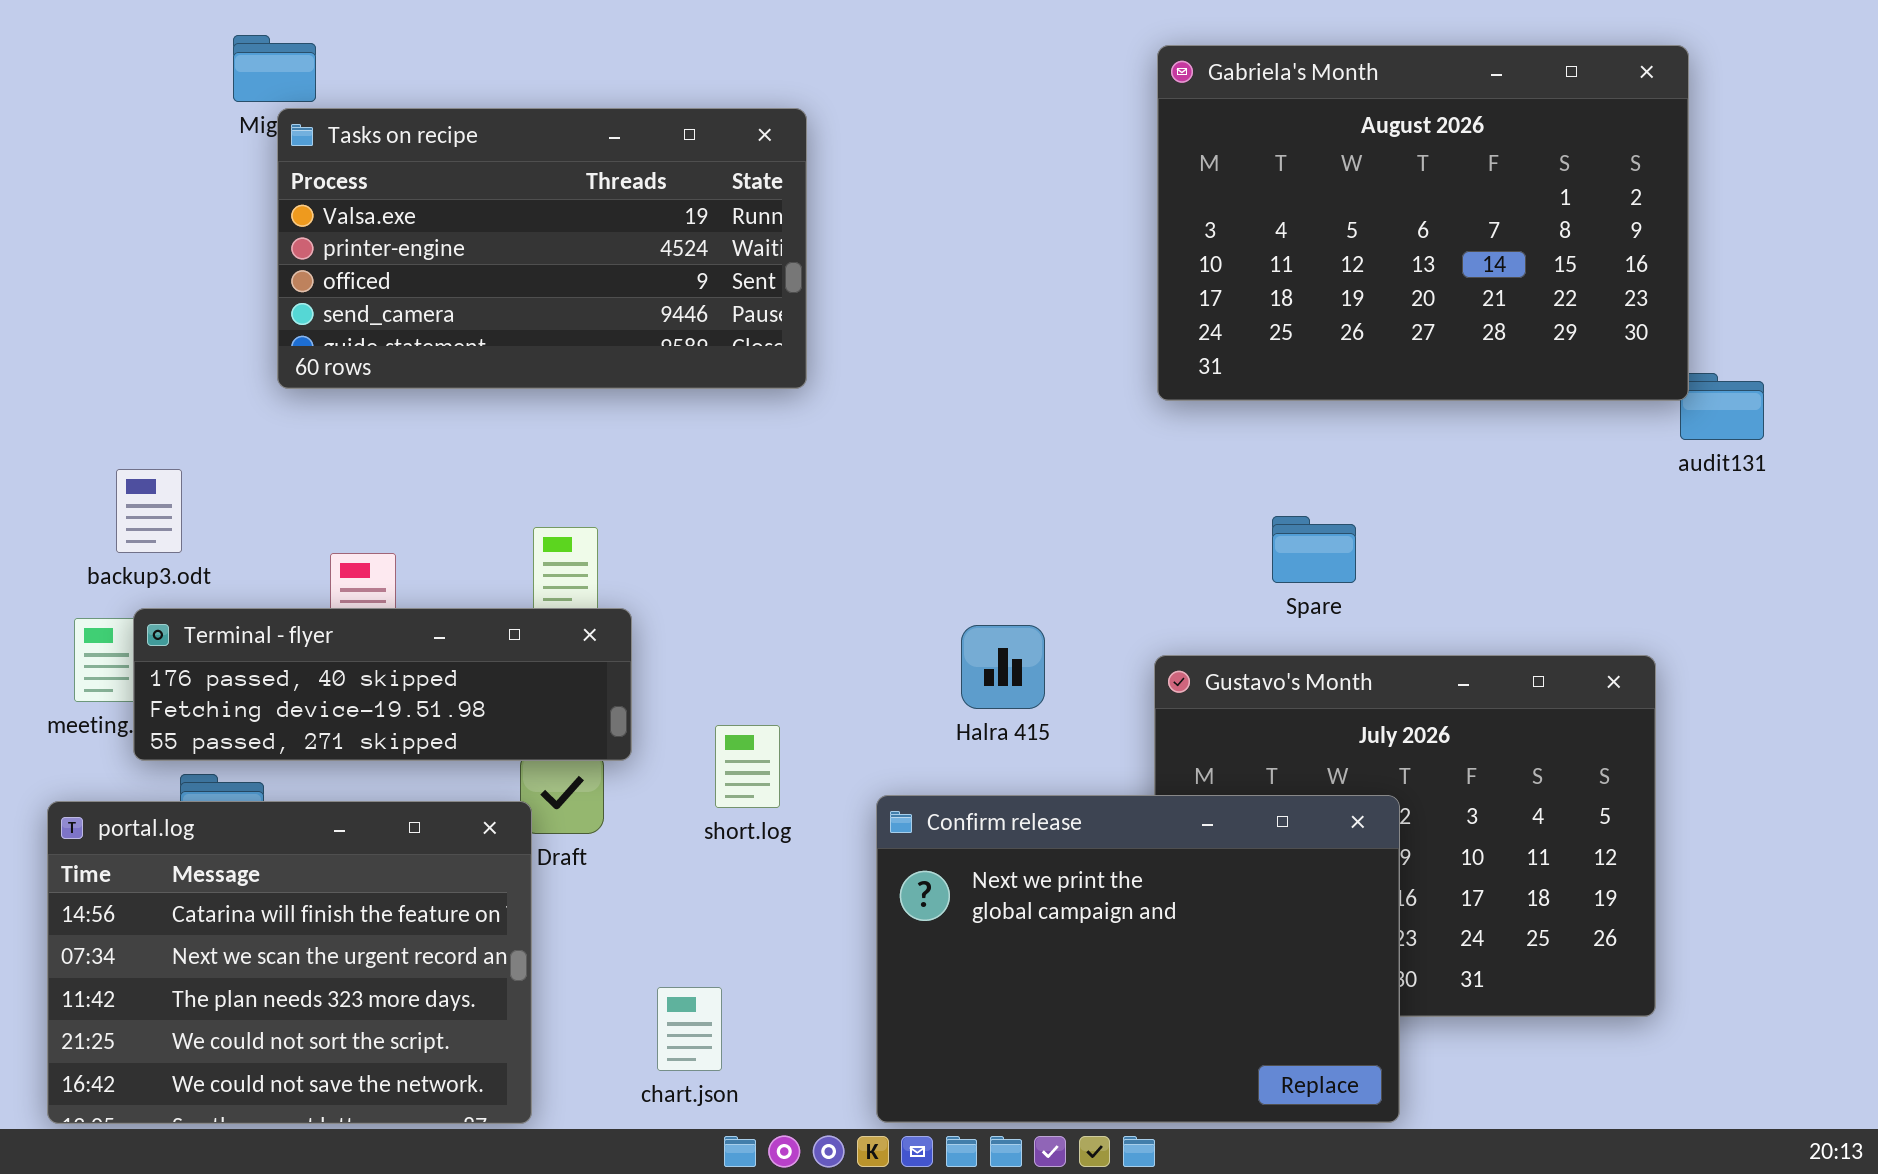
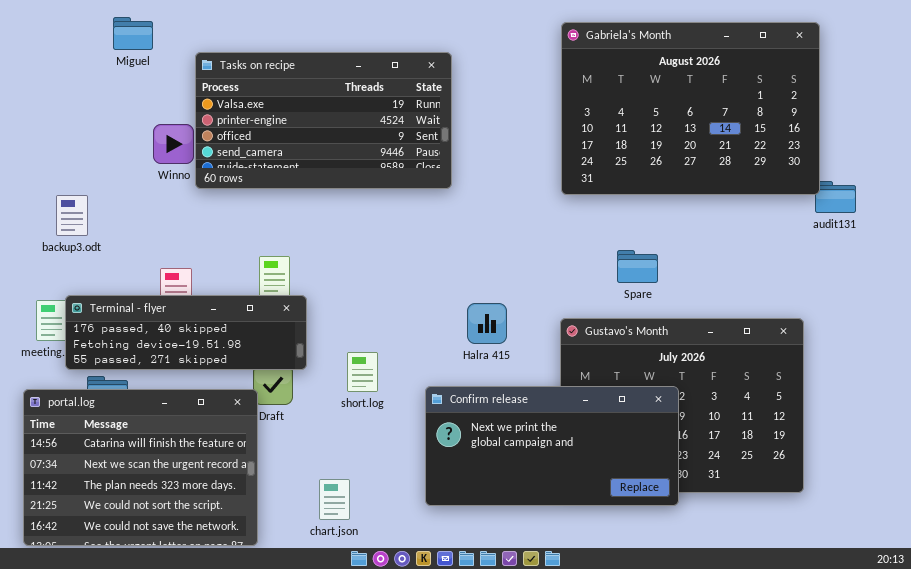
Tasks on recipe: [277,108,807,389] -> [195,52,452,189], moved
backup3.odt: [116,469,182,553] -> [56,195,88,236], moved
Confirm release: [876,795,1400,1123] -> [425,386,679,506], resized

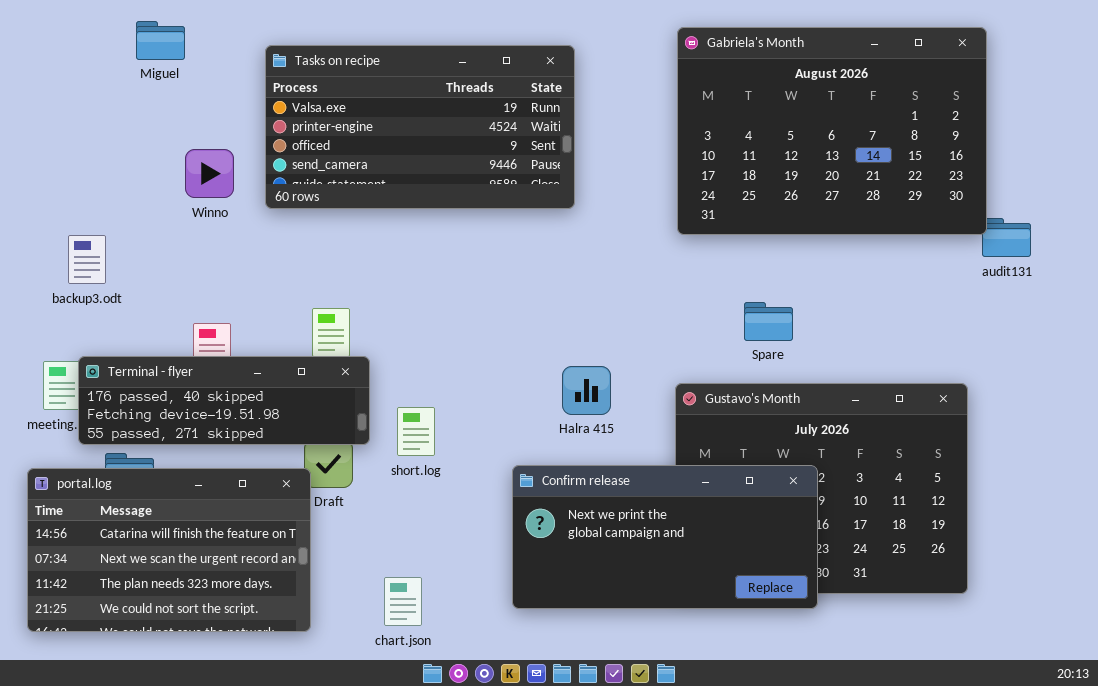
Tasks on recipe: [195,52,452,189] -> [265,45,575,209], moved
short.log: [347,352,378,392] -> [397,407,435,456], moved
portal.log: [23,389,258,546] -> [27,468,311,632], resized

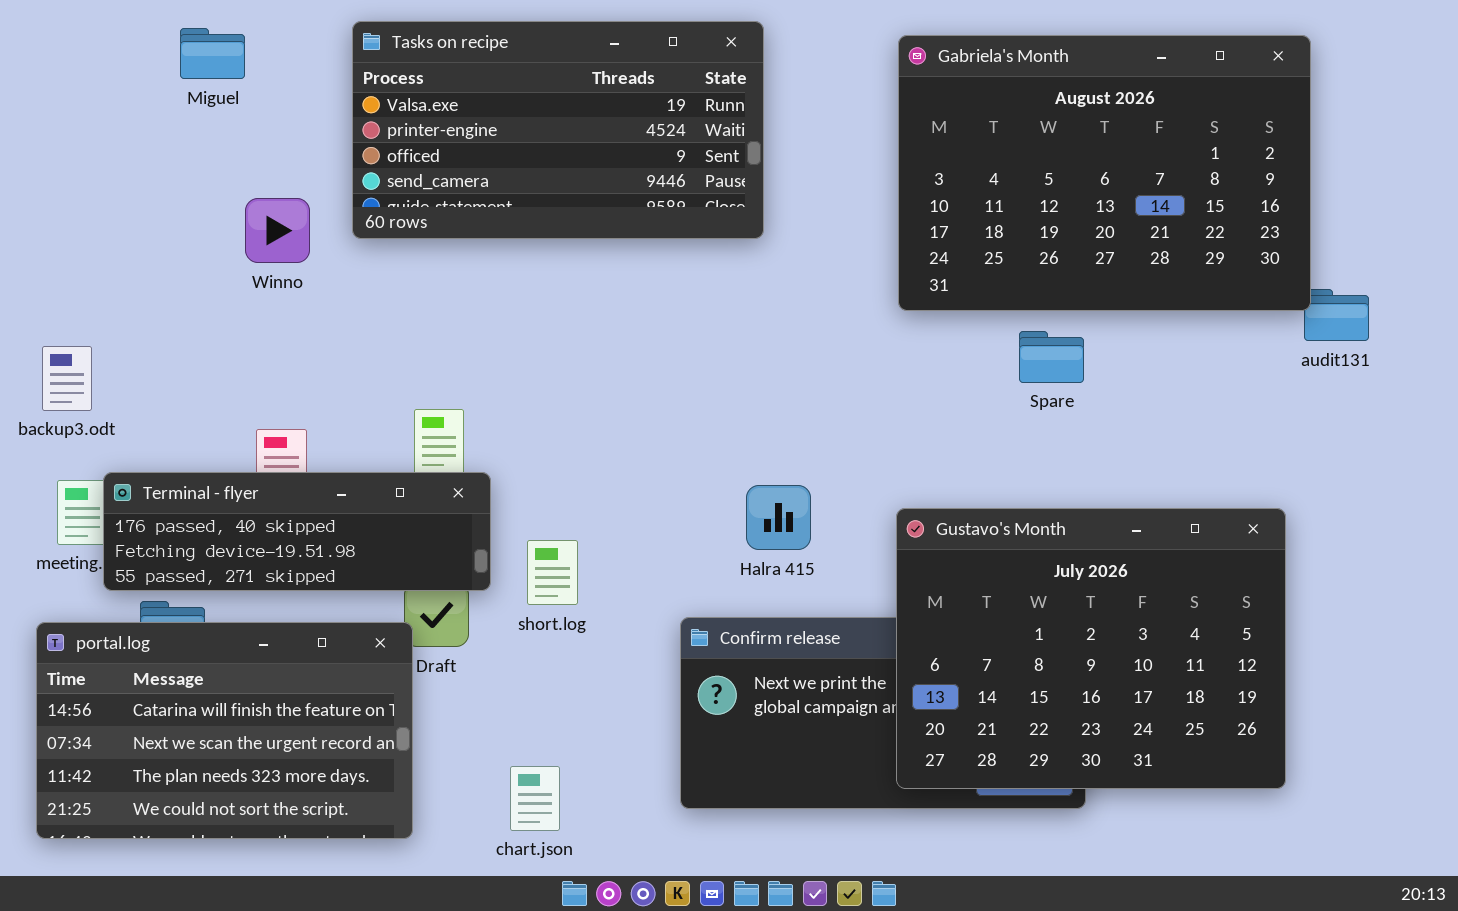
Tasks on recipe: [265,45,575,209] -> [352,21,764,239], moved
backup3.odt: [68,235,106,284] -> [42,346,92,411], moved
Spare: [744,302,793,341] -> [1019,331,1084,383], moved
Gustavo's Month: [675,383,968,594] -> [896,508,1286,789], raised

